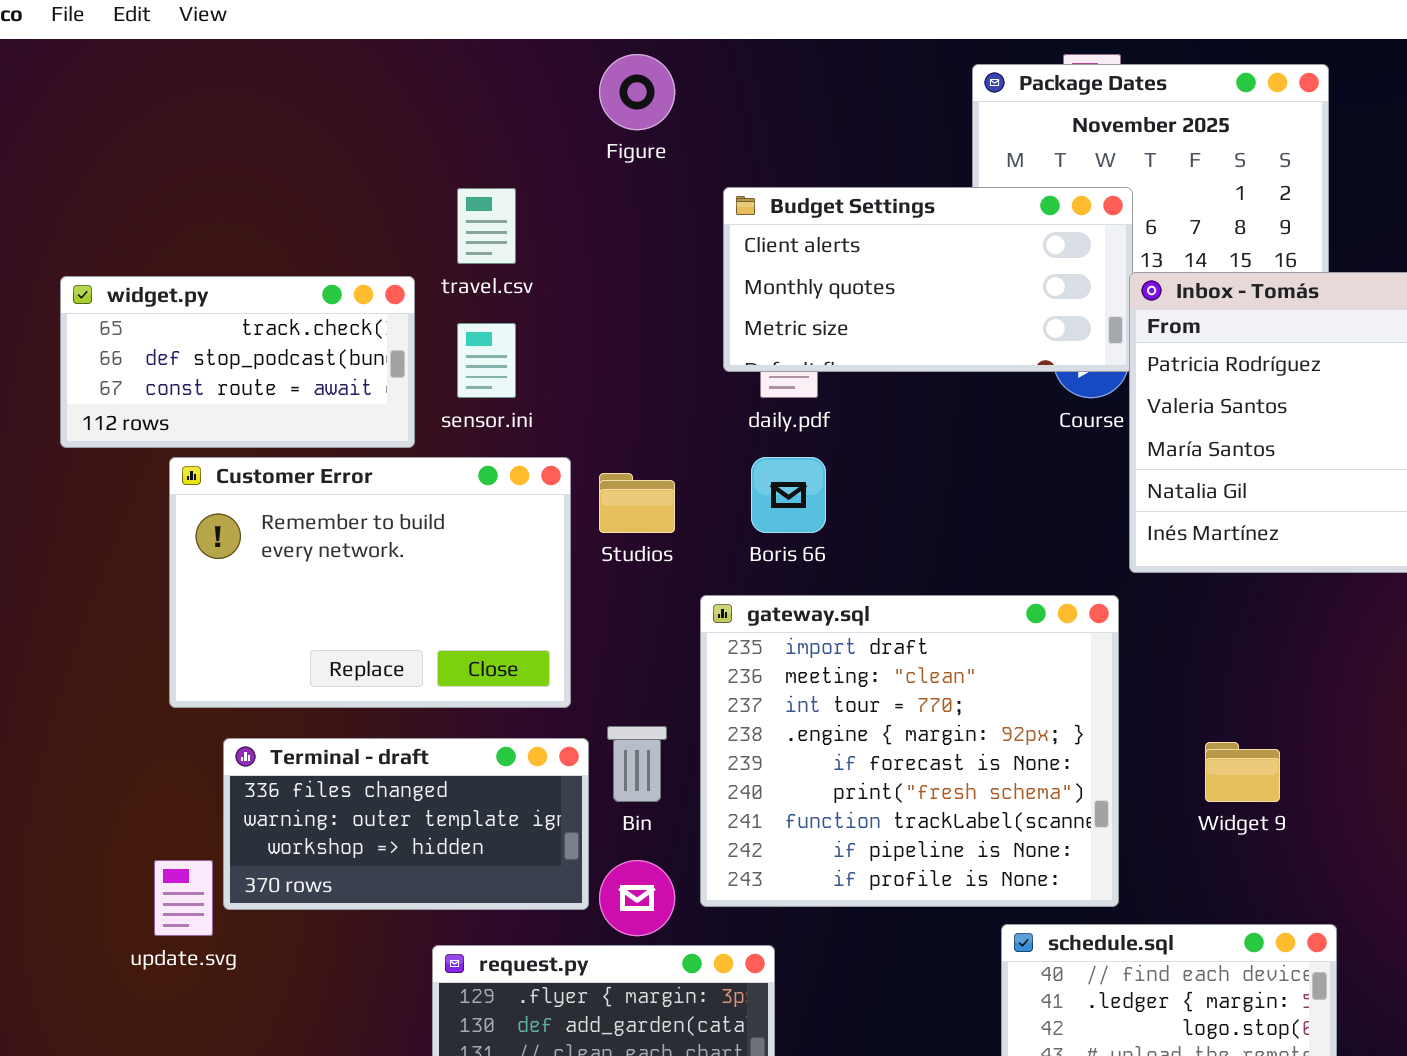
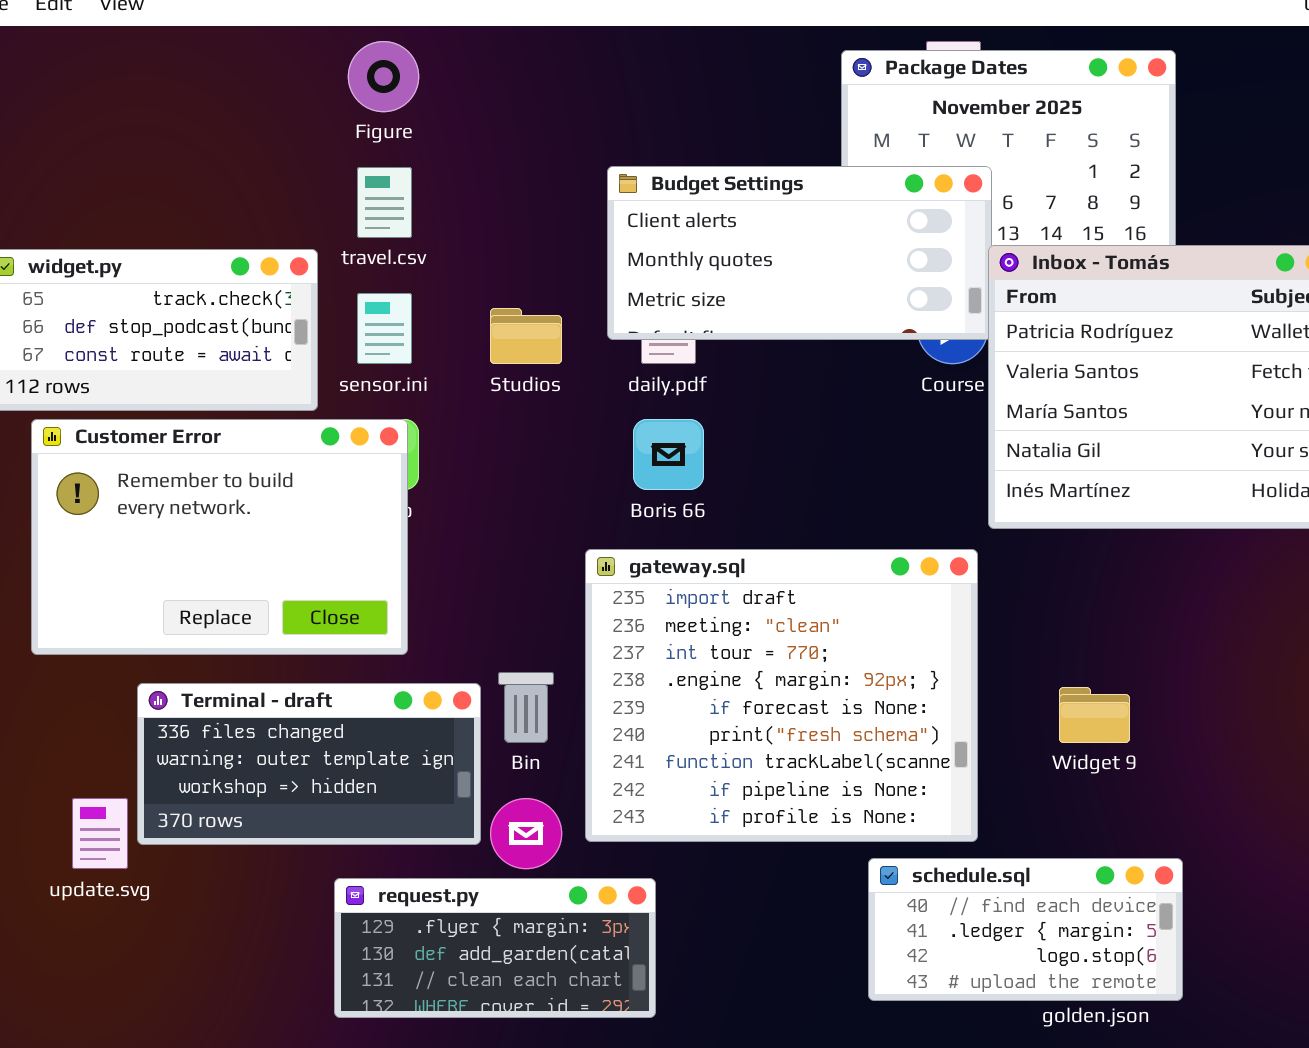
Figure: [599,54,675,130] -> [348,41,419,112], moved
Customer Error: [169,457,571,708] -> [31,419,408,655], moved
Studios: [599,473,675,533] -> [490,308,562,364], moved

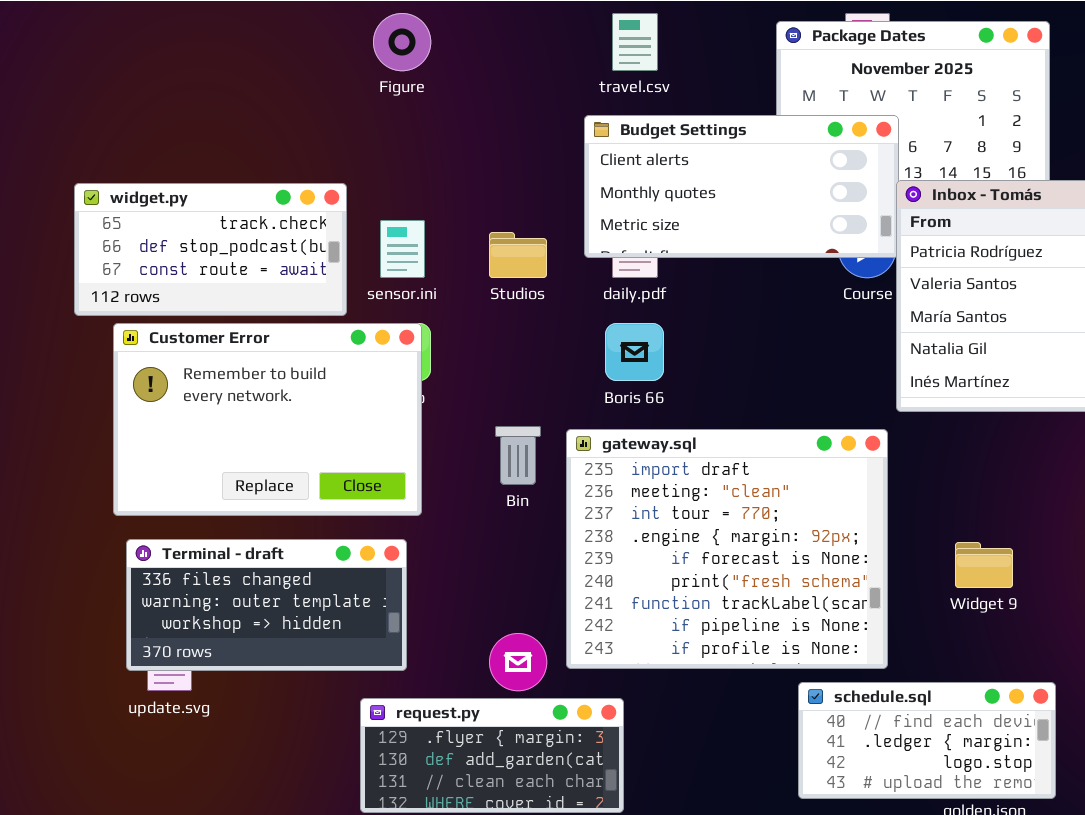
travel.csv: [357,167,412,238] -> [612,13,658,71], moved
Bin: [498,672,554,743] -> [495,426,541,485], moved
Terminal - draft: [137,683,481,845] -> [126,539,407,671], moved

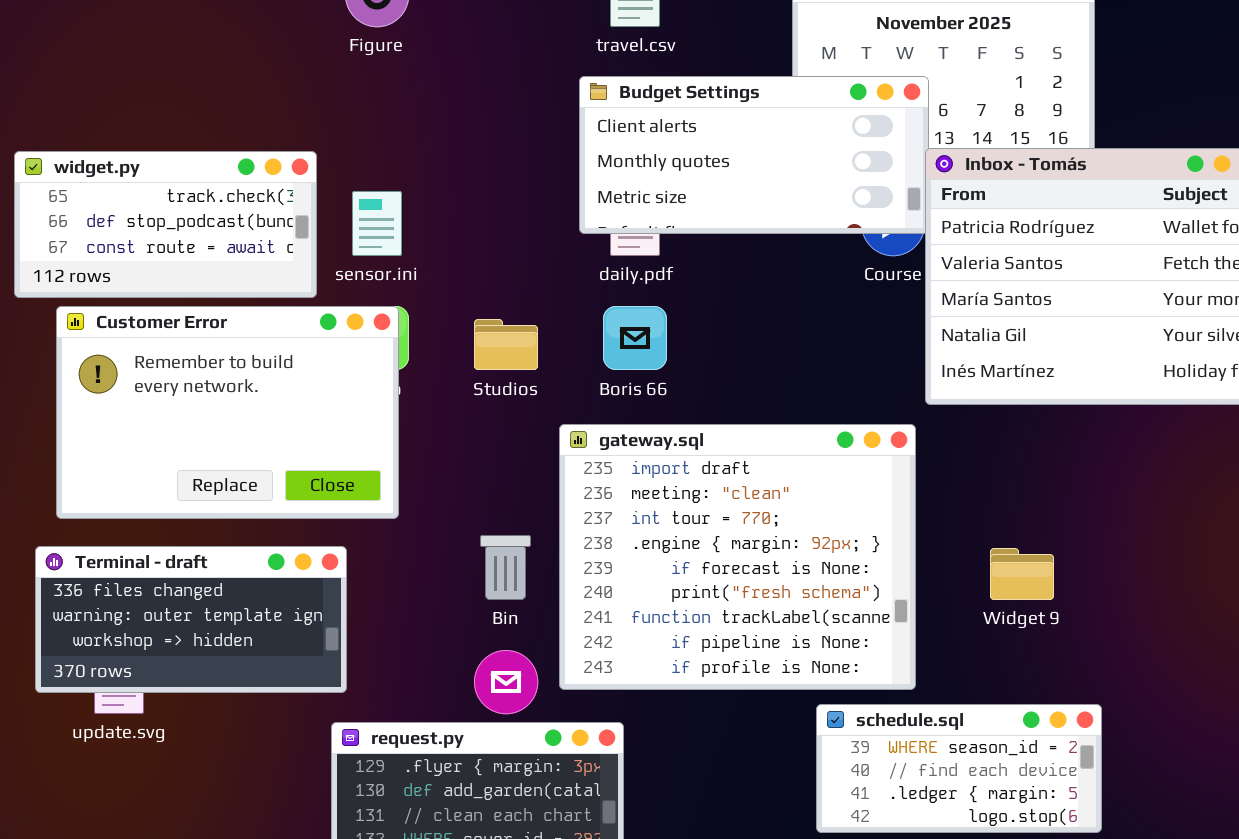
Studios: [489,232,547,278] -> [474,319,538,370], moved
Bin: [495,426,541,485] -> [480,535,531,600], moved
Terminal - draft: [126,539,407,671] -> [35,546,347,693], moved
schedule.sql: [798,682,1056,799] -> [816,704,1102,833], scrolled up 1 row

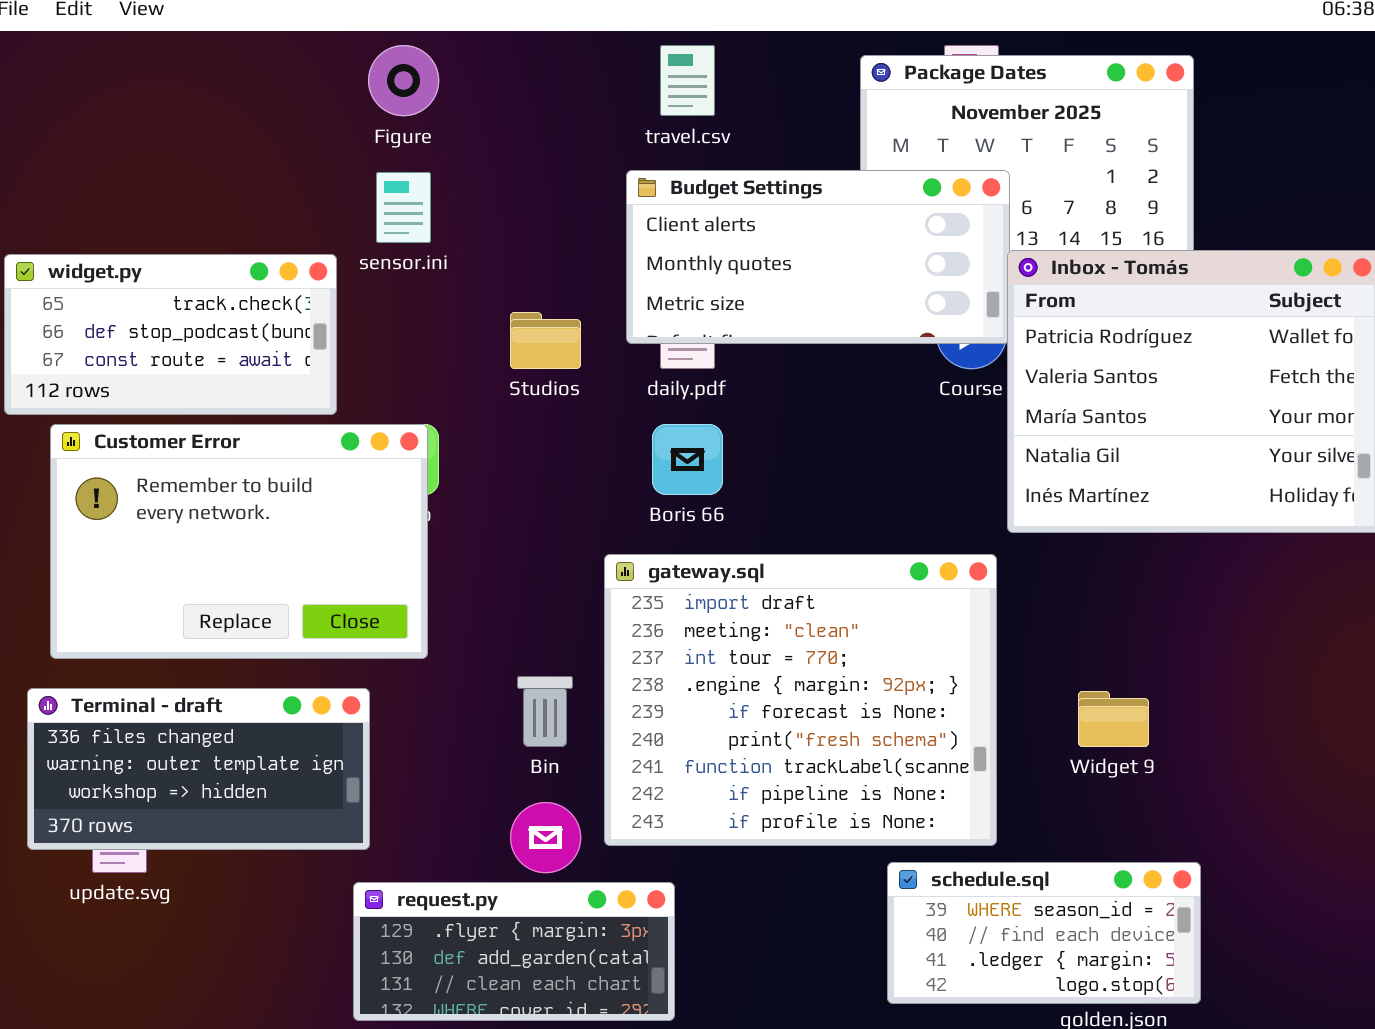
sensor.ini: [352,191,402,256] -> [376,172,431,243], moved
Studios: [474,319,538,370] -> [510,312,581,369], moved

